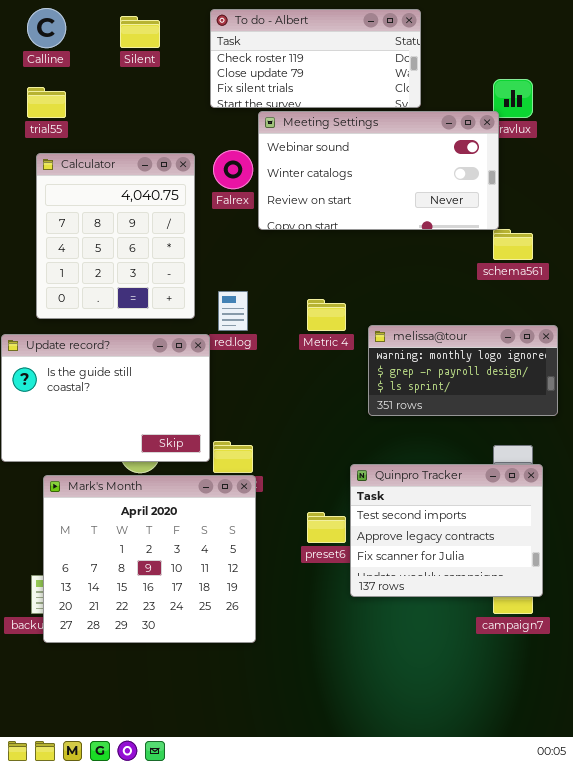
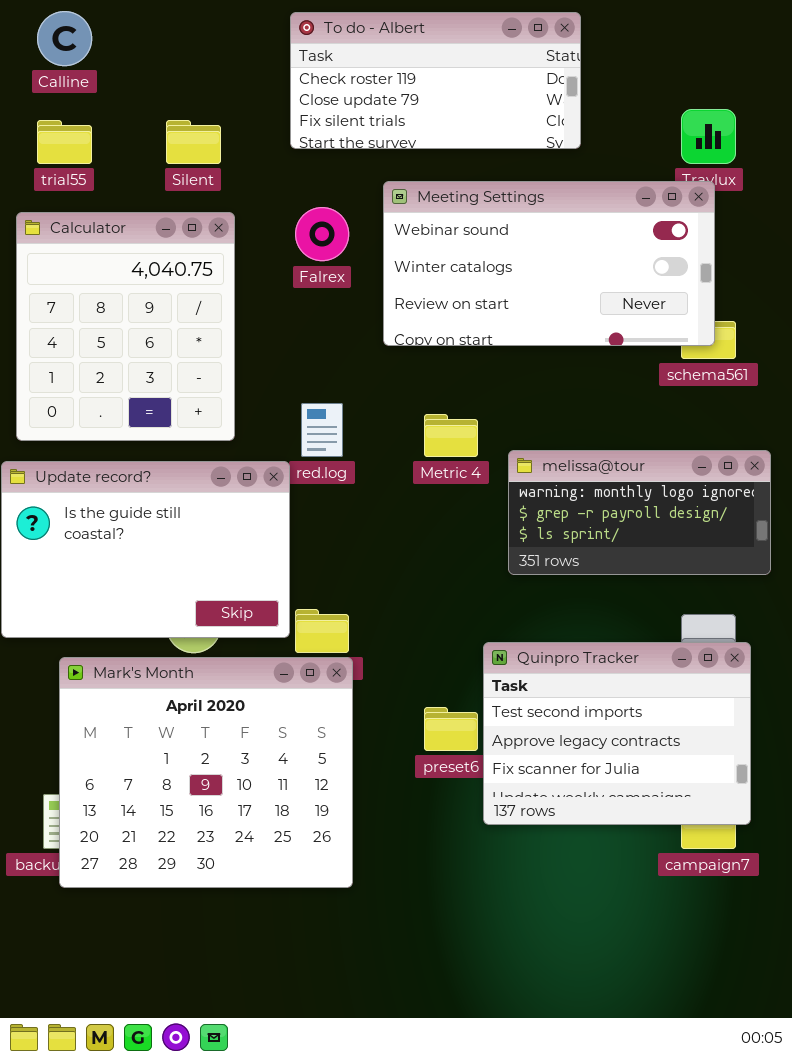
Silent: [120,16,160,48] -> [166,120,221,164], moved
Meeting Settings: [258,111,499,230] -> [383,181,715,346], moved
Calculator: [36,153,195,319] -> [16,212,235,441], moved

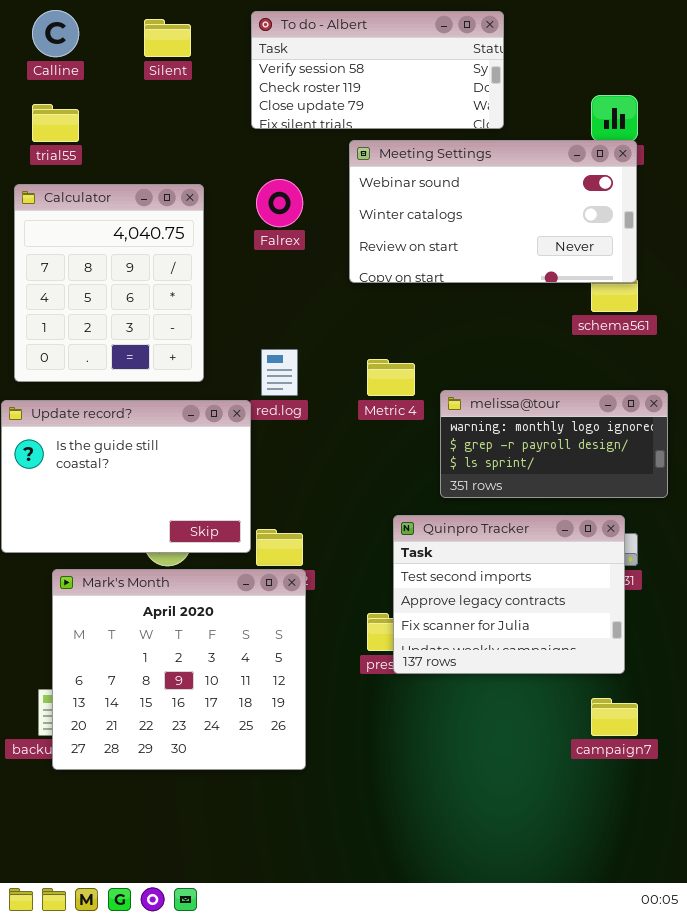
To do - Albert: [290,12,581,149] -> [251,11,504,129], scrolled up 1 row
Silent: [166,120,221,164] -> [144,19,191,57], moved
Meeting Settings: [383,181,715,346] -> [349,140,637,283], moved
Quinpro Tracker: [483,642,751,825] -> [393,515,625,674], moved

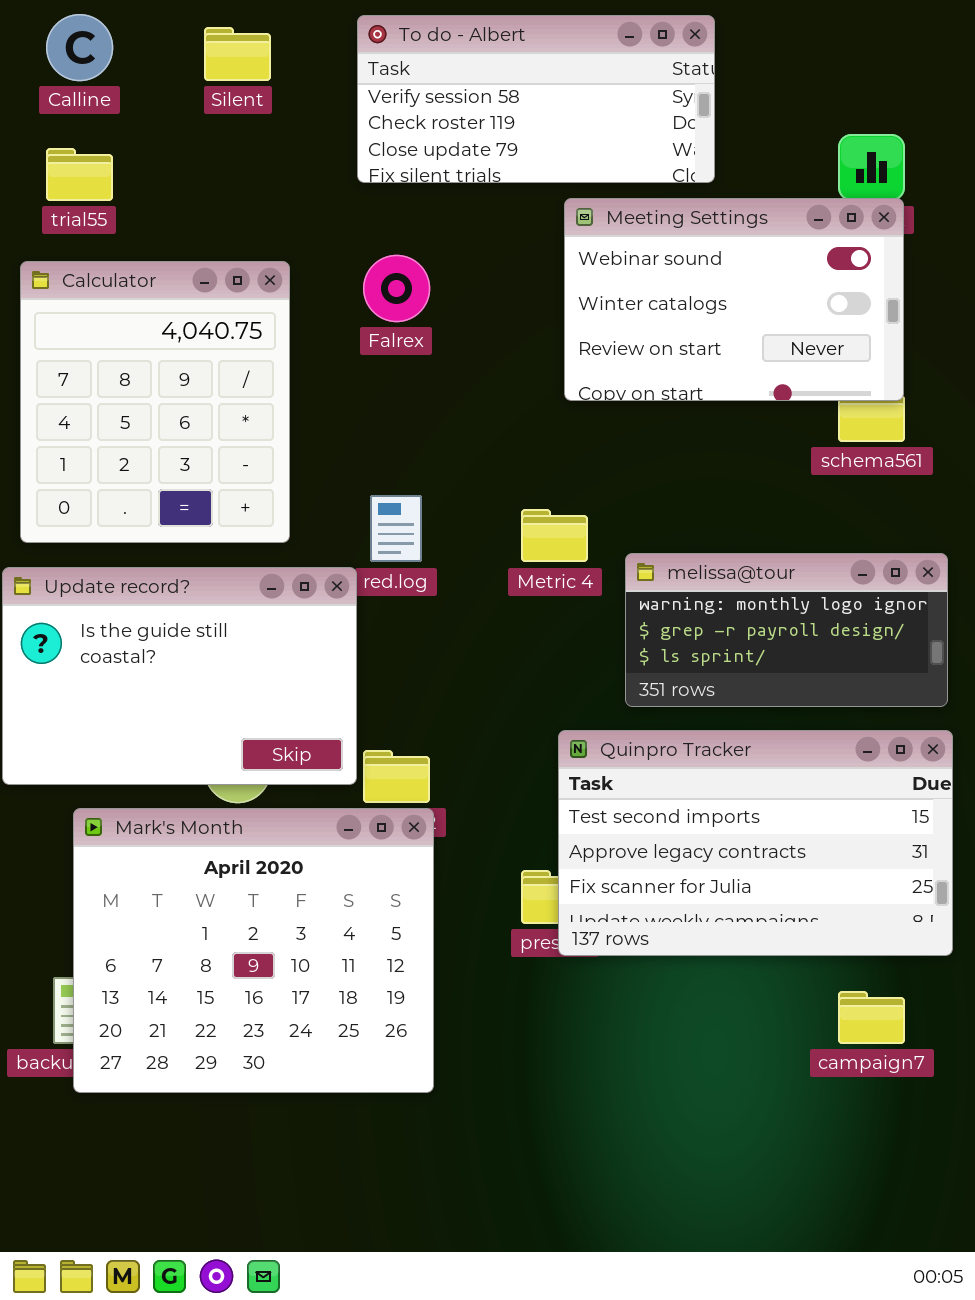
Meeting Settings: [349,140,637,283] -> [564,198,904,401], resized
Quinpro Tracker: [393,515,625,674] -> [558,730,953,956], resized

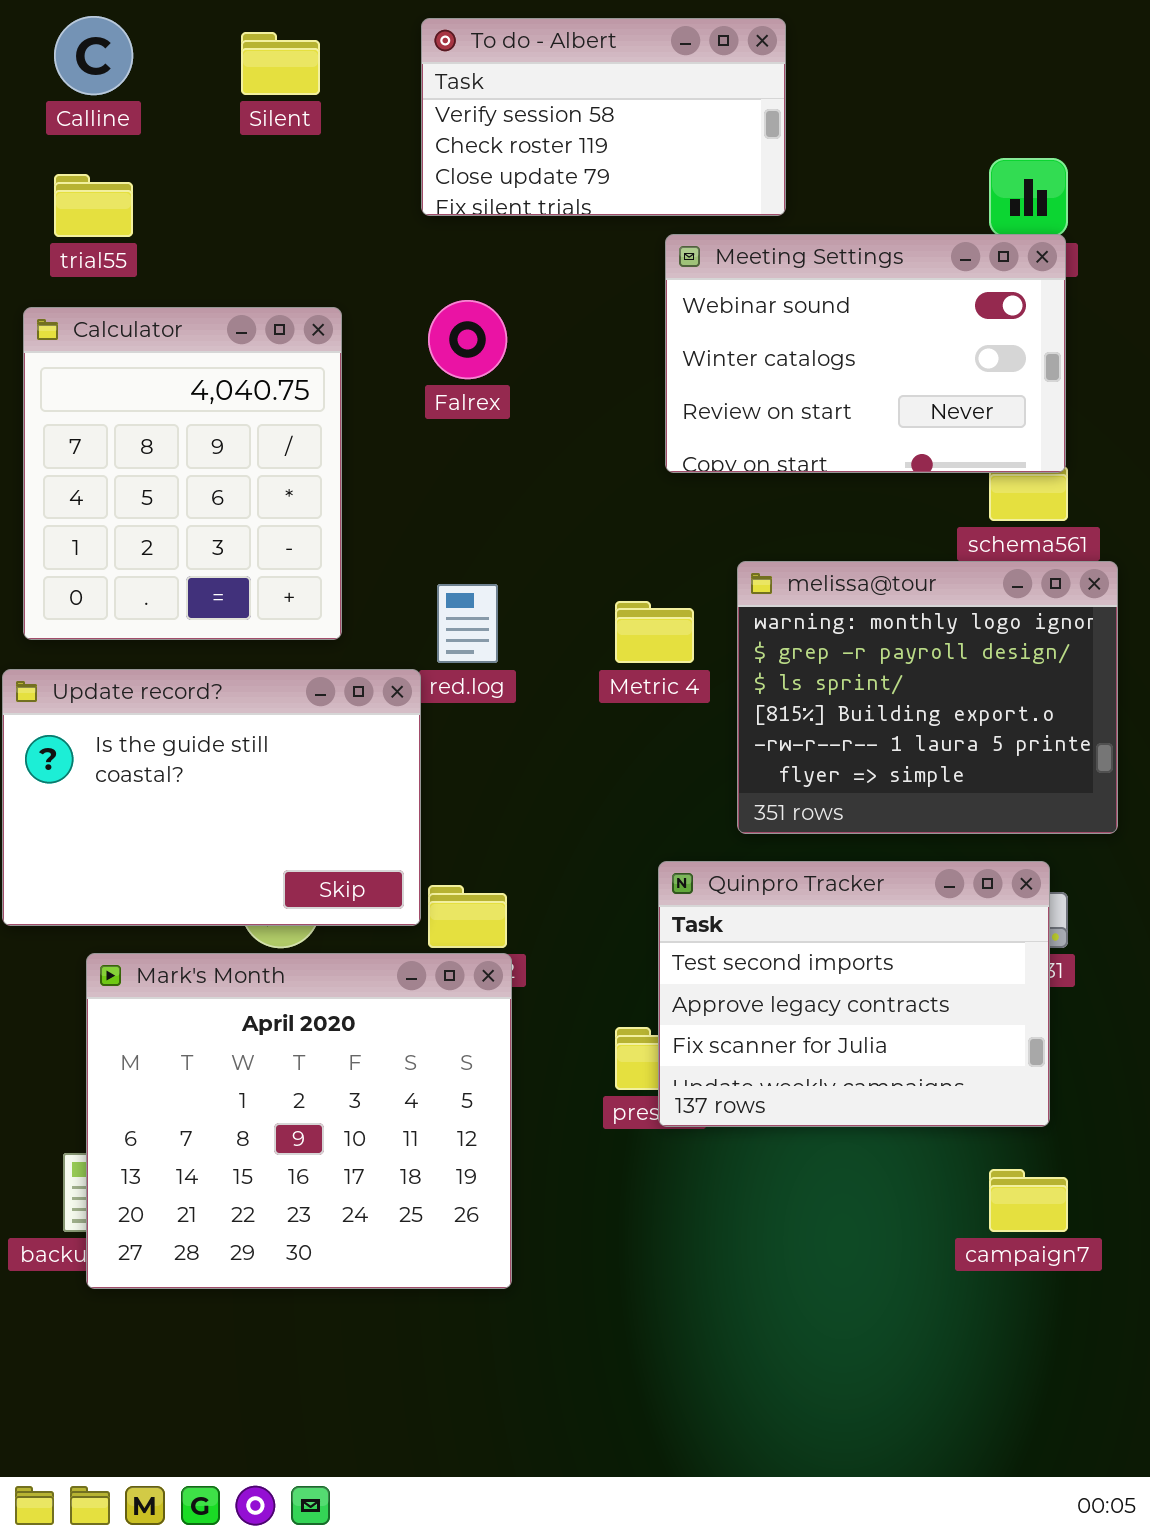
To do - Albert: [357,15,715,183] -> [421,18,786,216], resized
melissa@tour: [625,553,948,707] -> [737,561,1118,834], resized
Quinpro Tracker: [558,730,953,956] -> [658,861,1050,1127], resized

